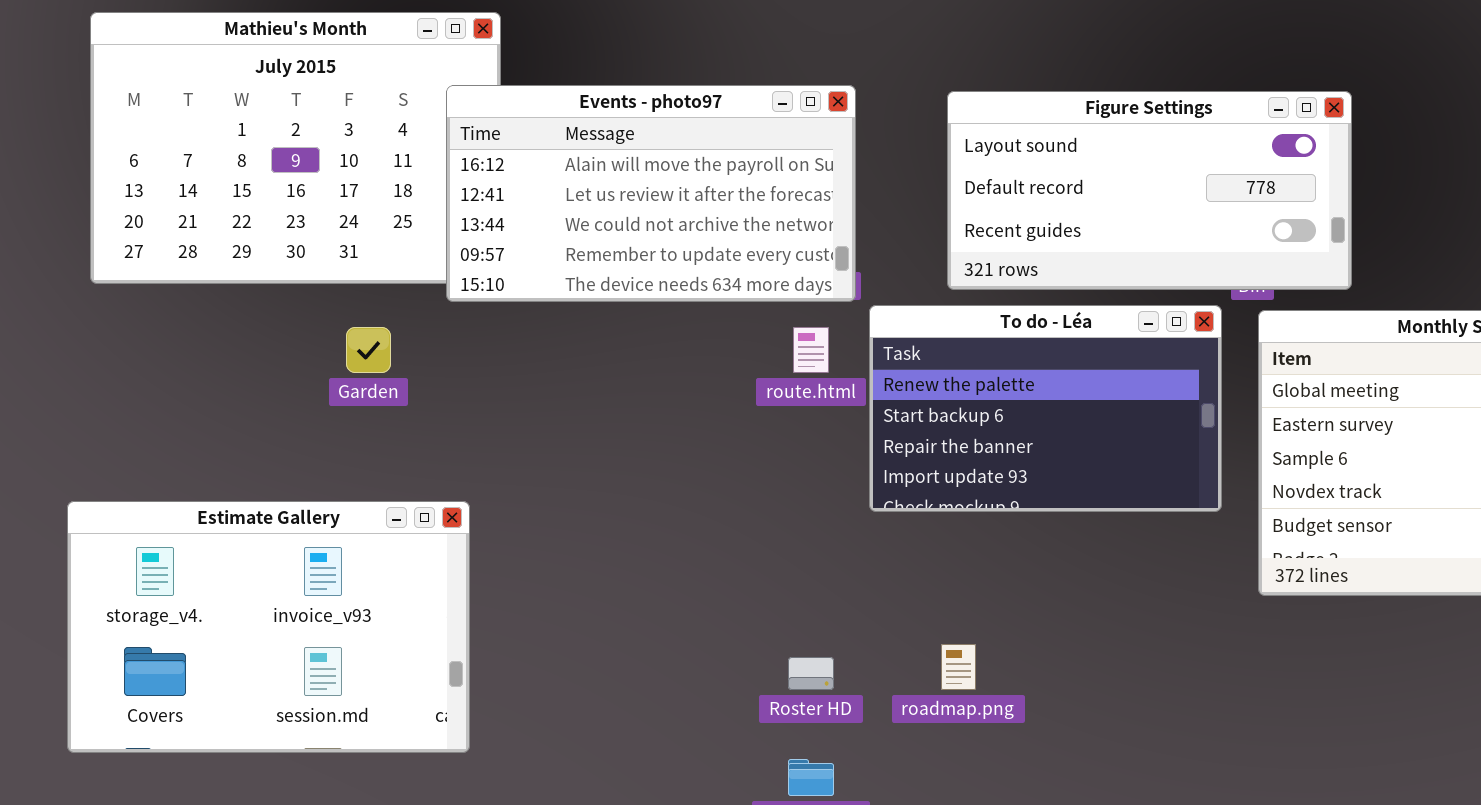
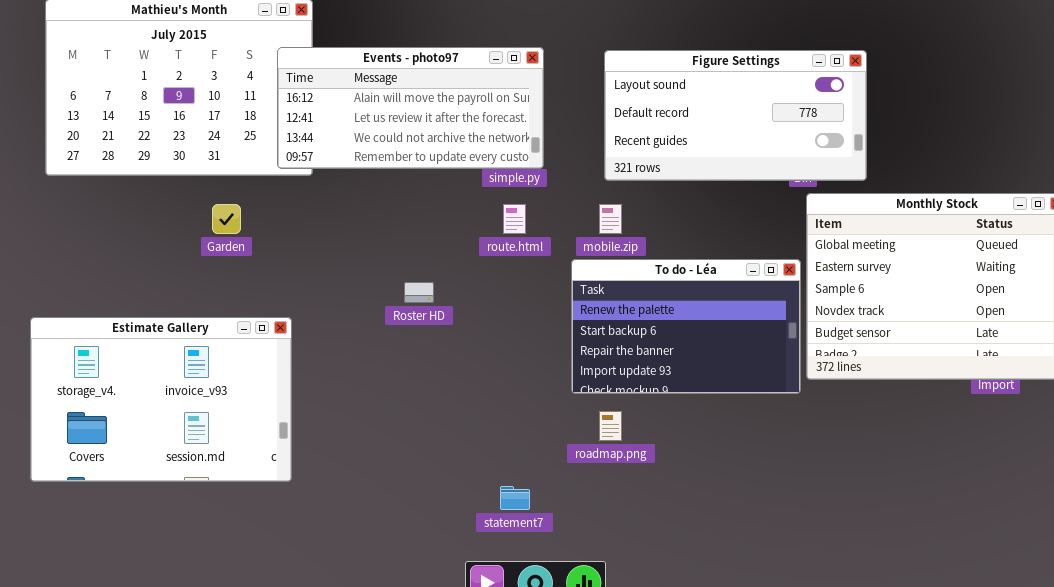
Events - photo97: [446,85,856,302] -> [277,47,544,169], resized
To do - Léa: [869,305,1222,512] -> [571,259,801,394], moved
Roster HD: [788,657,834,690] -> [404,282,434,303], moved

